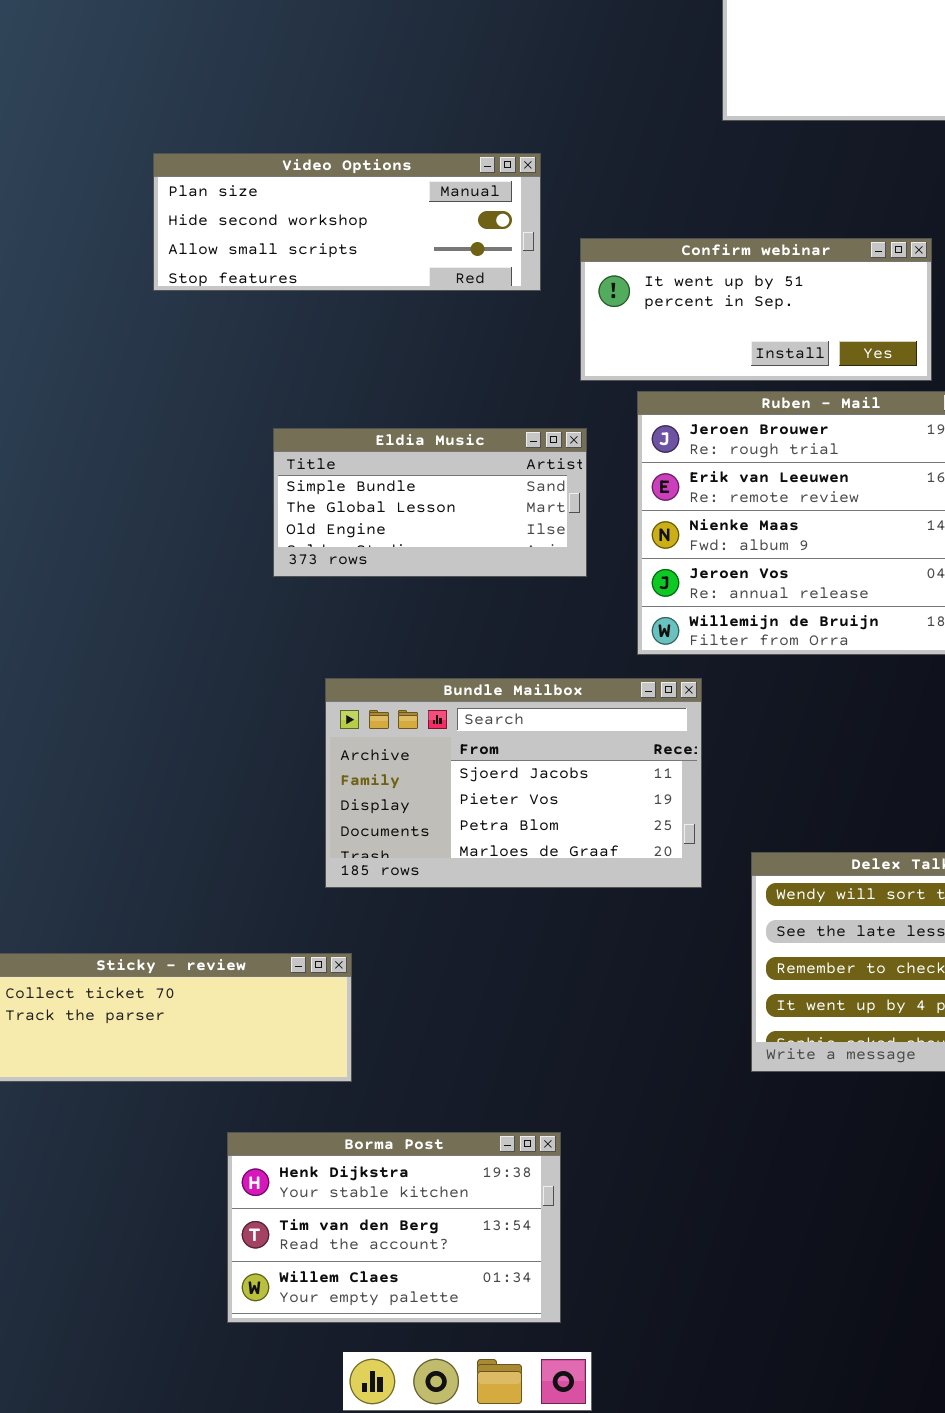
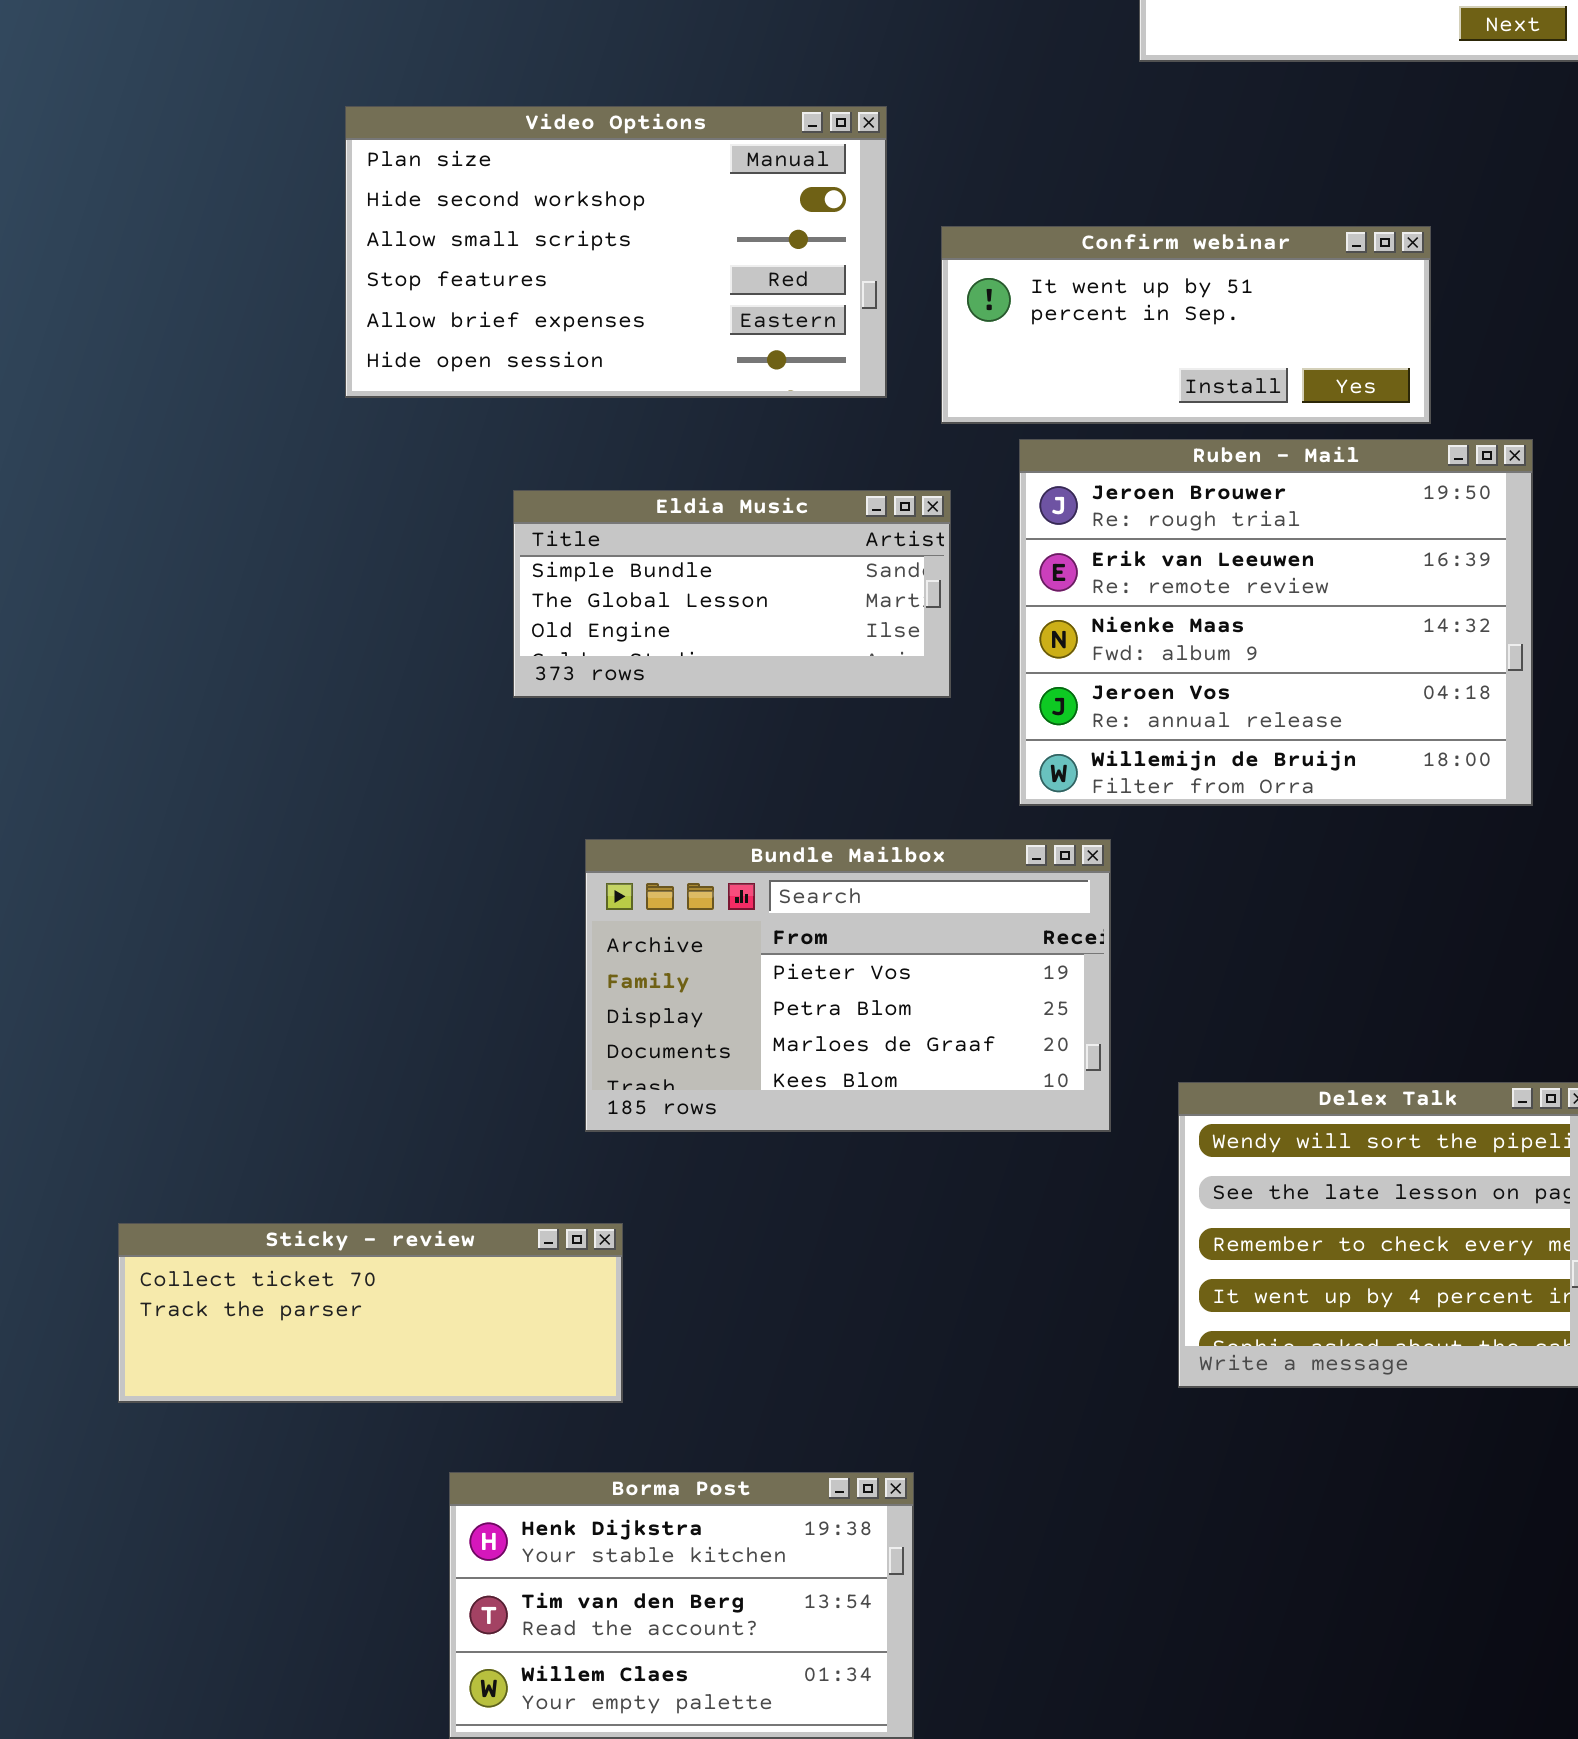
Video Options: [153,153,541,291] -> [345,106,887,398], resized
Bundle Mailbox: [325,678,702,888] -> [585,839,1111,1132], scrolled down 1 row

